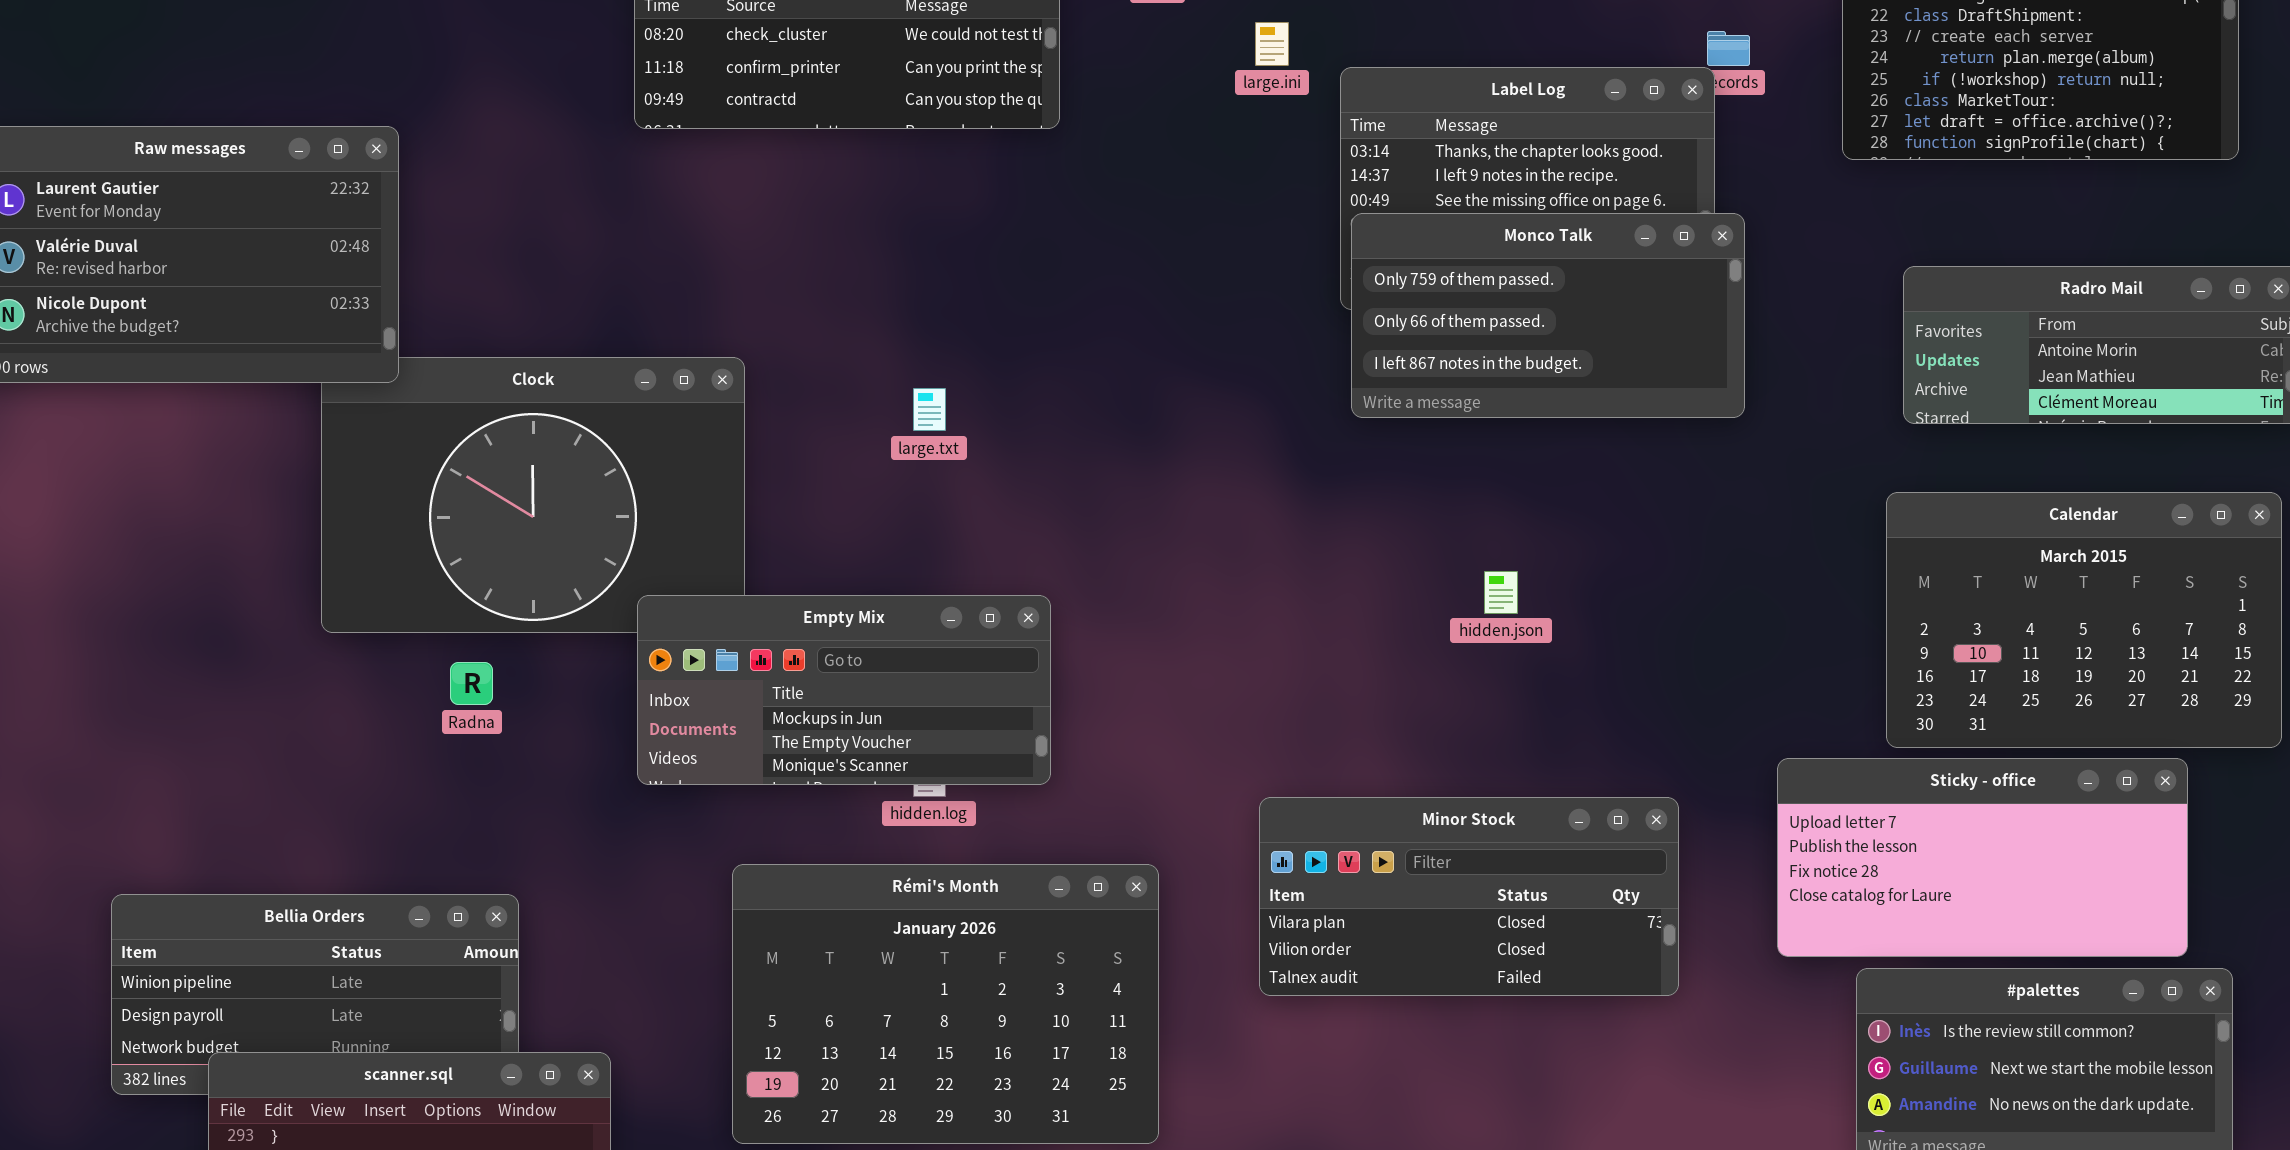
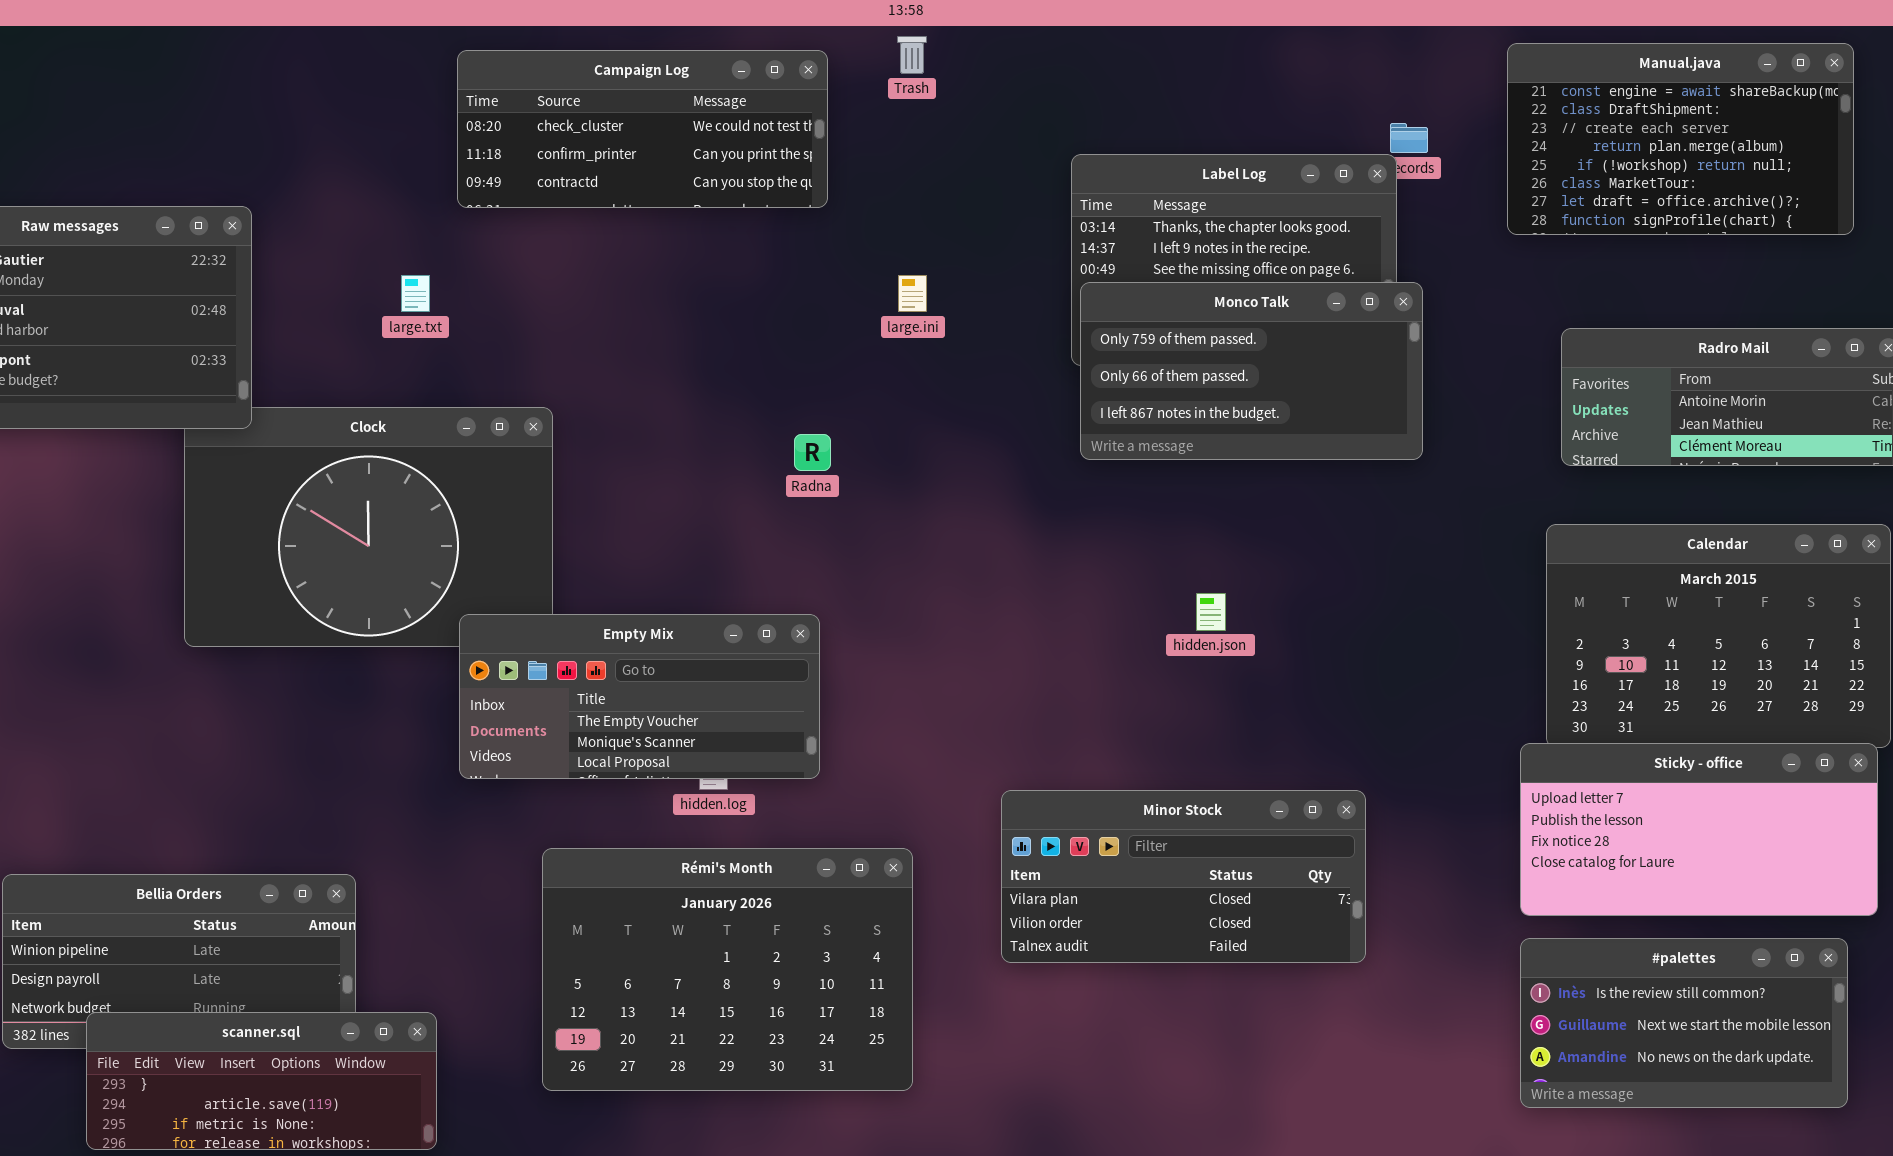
large.ini: [1255,22,1289,66] -> [898,275,927,312], moved
large.txt: [913,388,946,431] -> [401,275,430,312], moved
Empty Mix: [637,595,1051,785] -> [459,614,820,779], scrolled down 1 row
Radna: [450,662,493,705] -> [794,434,831,471], moved
Sticky - office: [1777,758,2188,957] -> [1520,743,1878,916], moved

